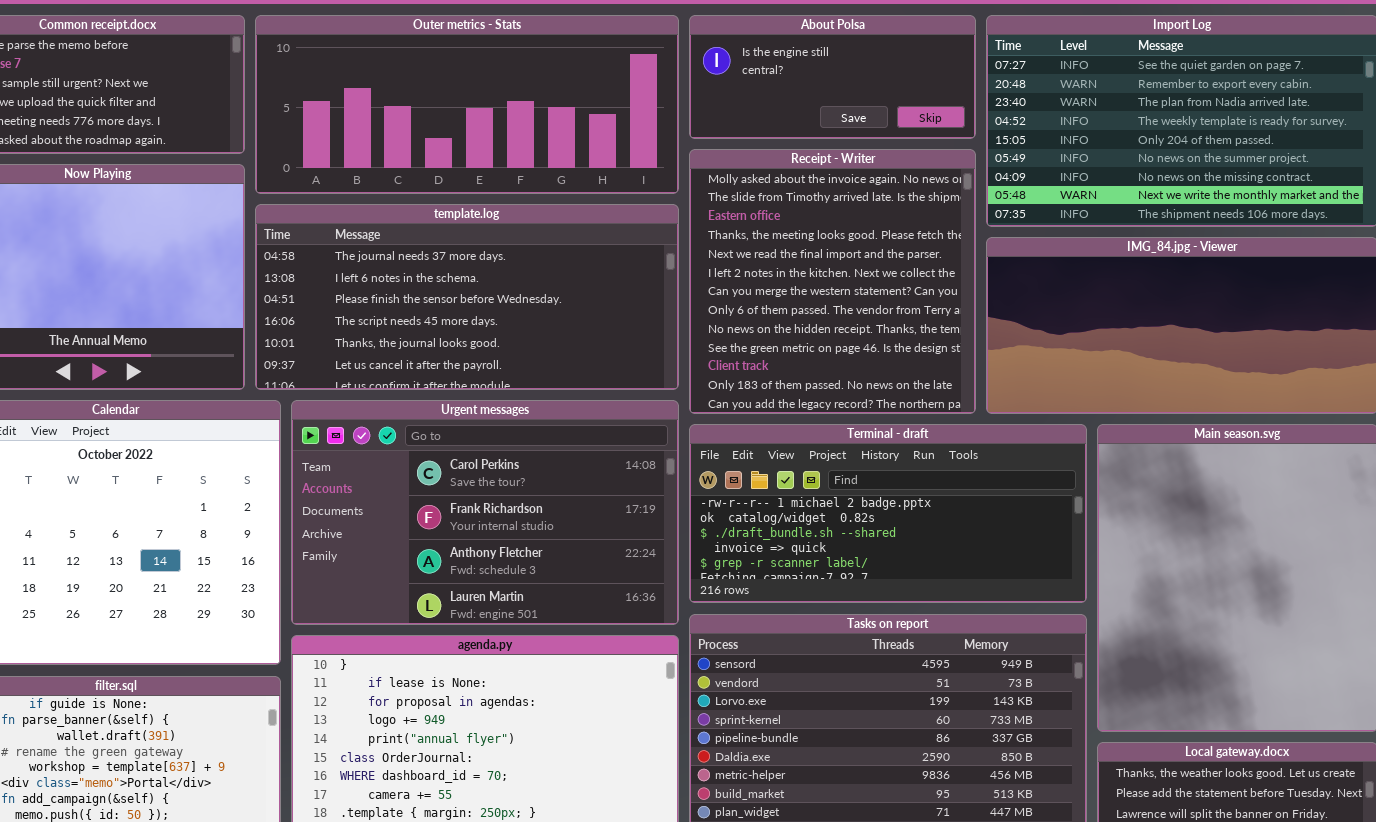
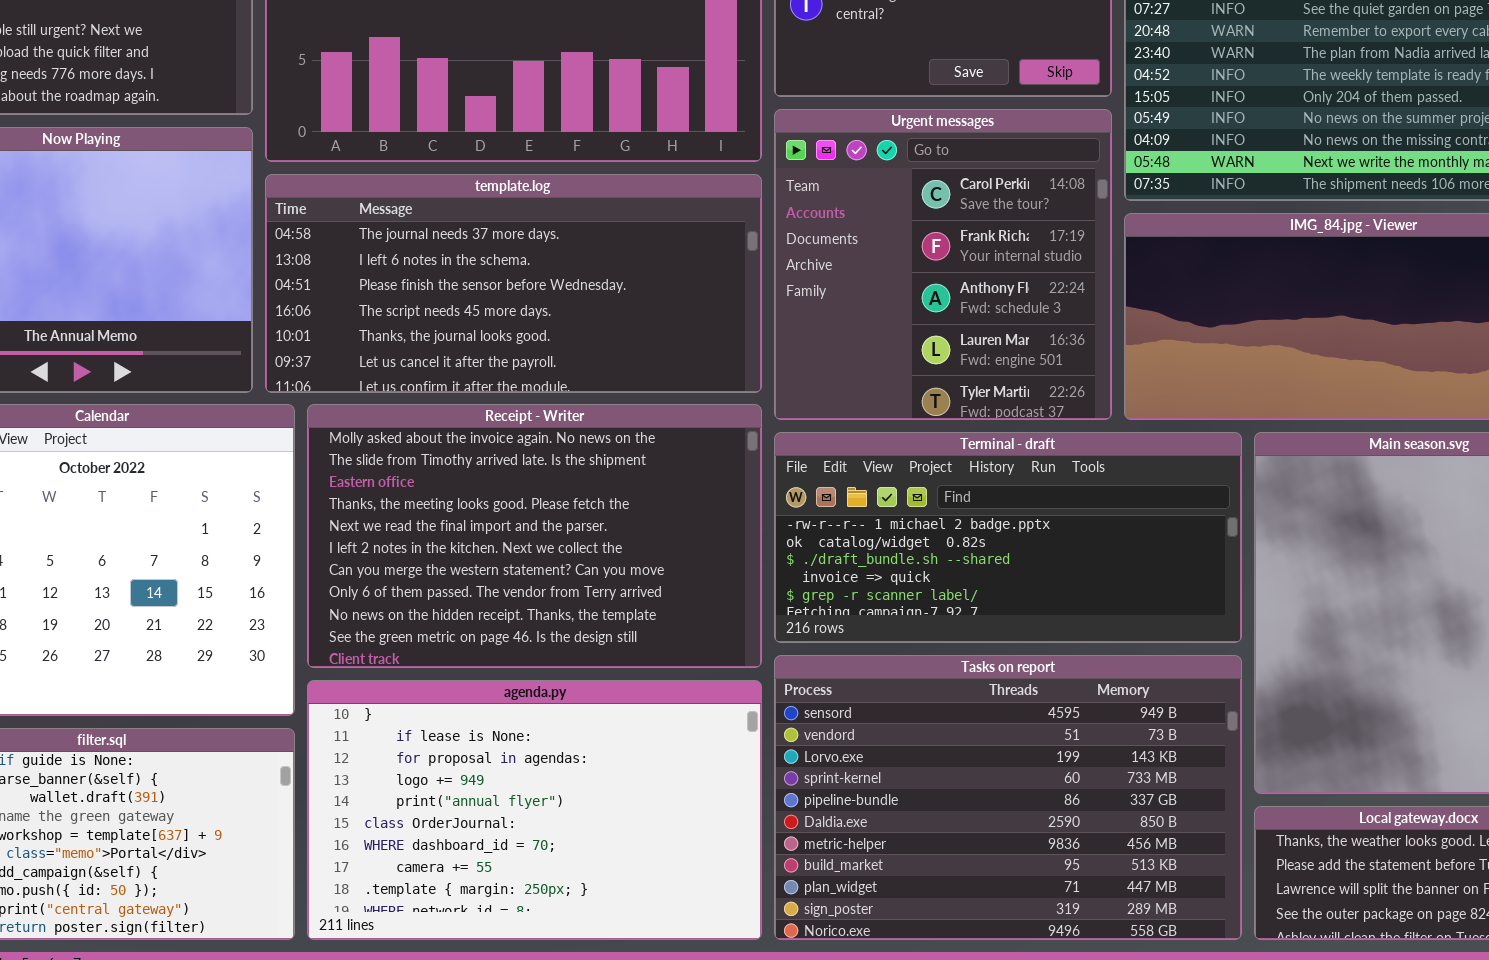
Receipt - Writer: [689,149,976,414] -> [307,404,762,668], moved, resized
Urgent messages: [291,400,679,625] -> [774,109,1112,420], moved, resized

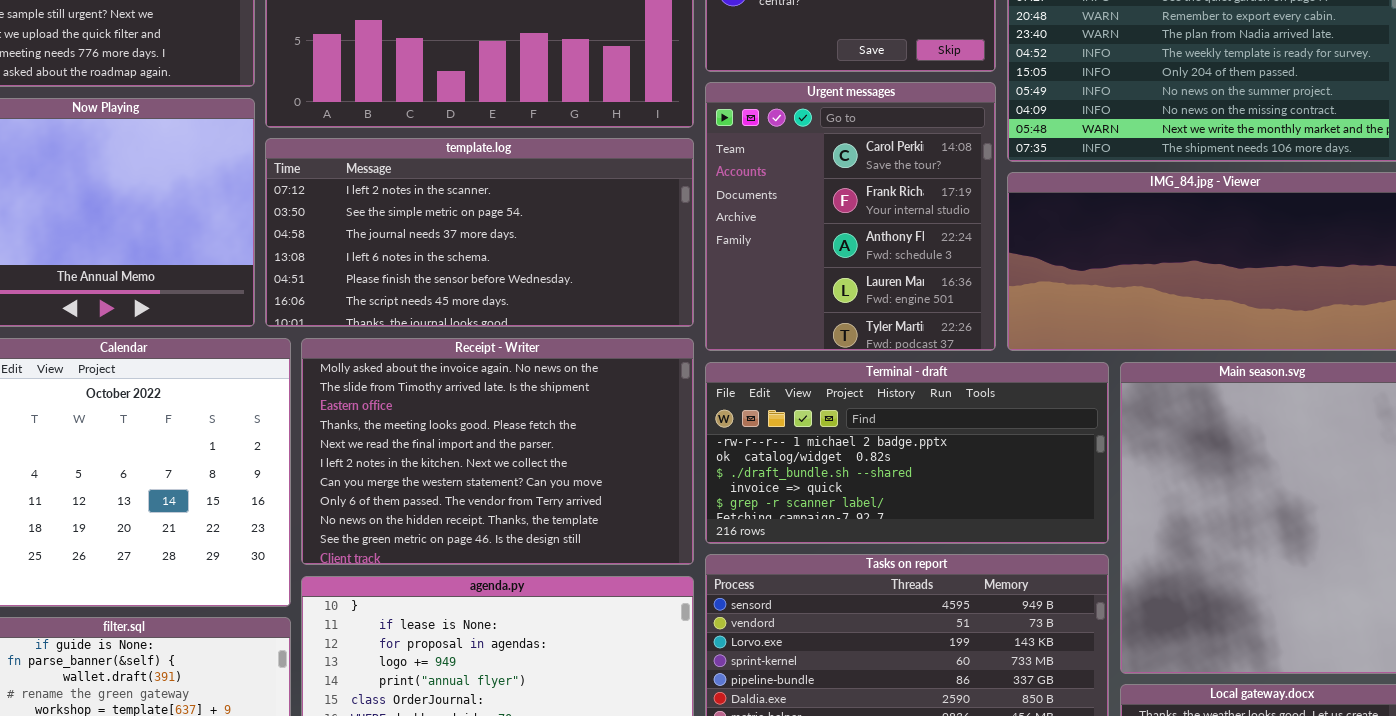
template.log: [265,174,762,393] -> [265,138,694,327], scrolled up 2 rows

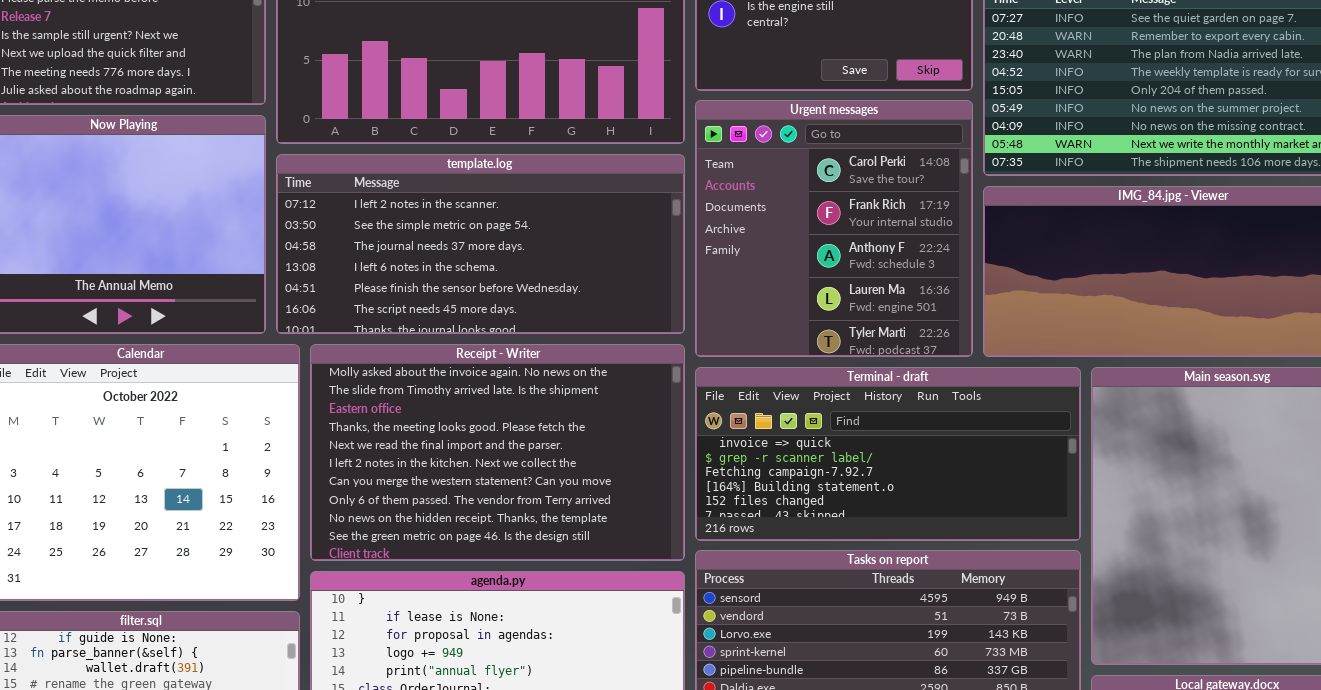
Terminal - draft: [705,362,1109,544] -> [695,367,1081,541], scrolled down 3 rows

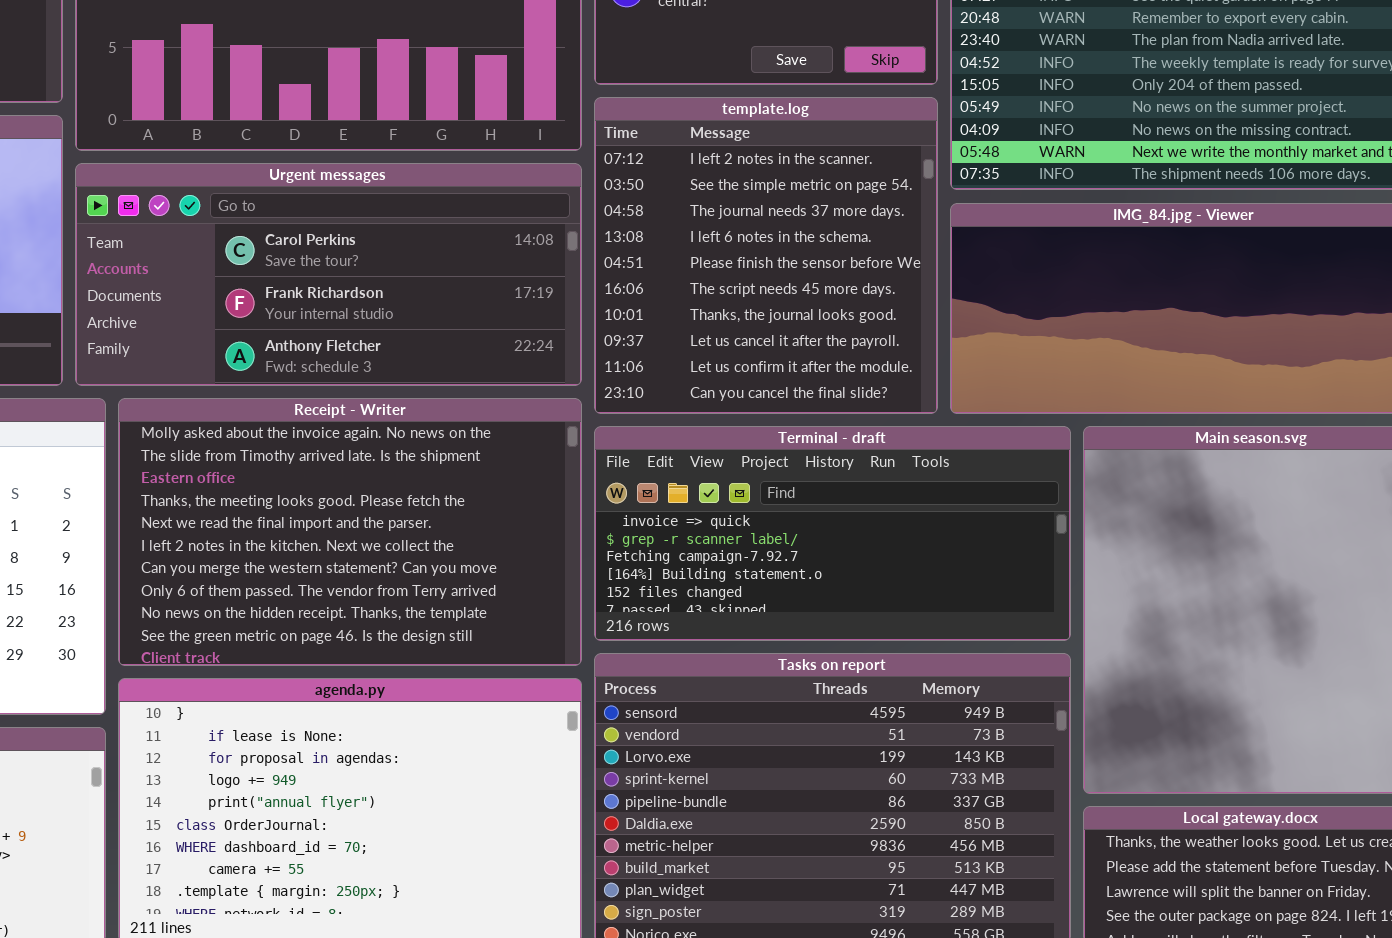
Urgent messages: [695,100,973,357] -> [75,163,582,386], moved, resized
template.log: [276,154,685,334] -> [594,97,938,414], moved, resized

